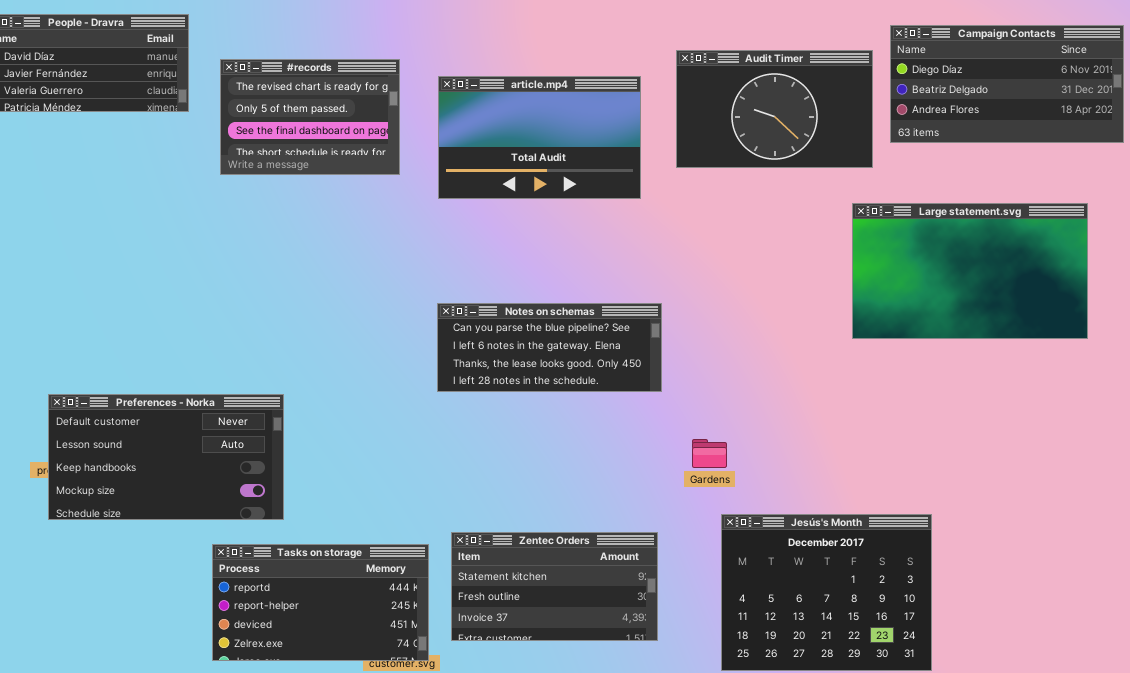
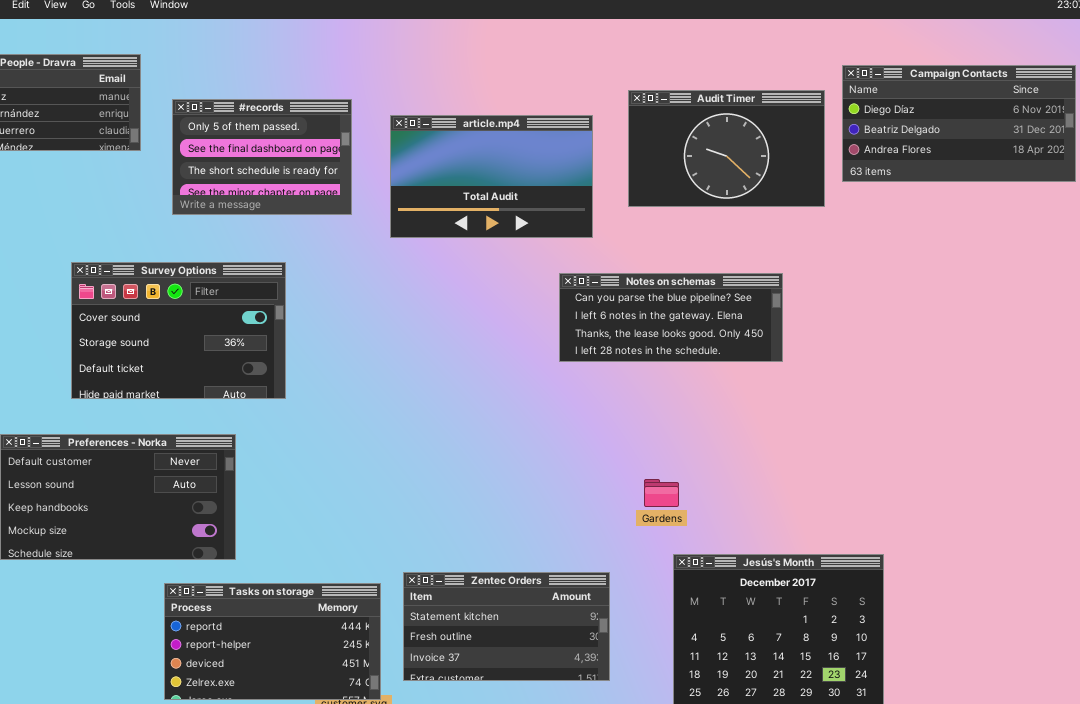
#records: [220,59,400,175] -> [172,99,352,215], scrolled down 1 row
Large statement.svg: [852,203,1088,339] -> none, closed
Survey Options: none -> [71,262,286,399], opened
Notes on schemas: [437,303,662,392] -> [559,273,783,362], moved

